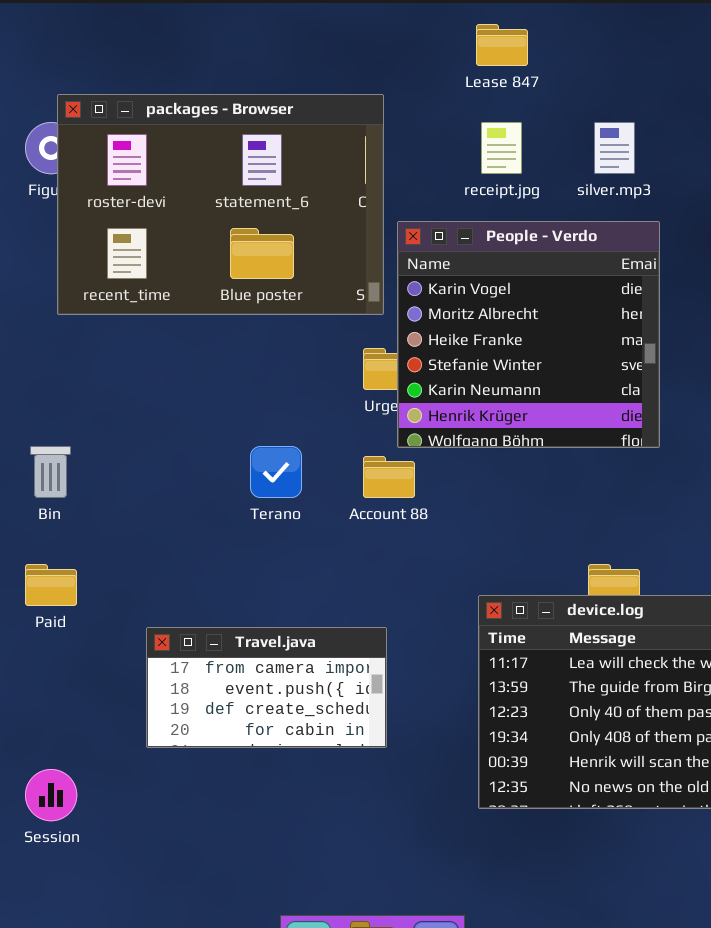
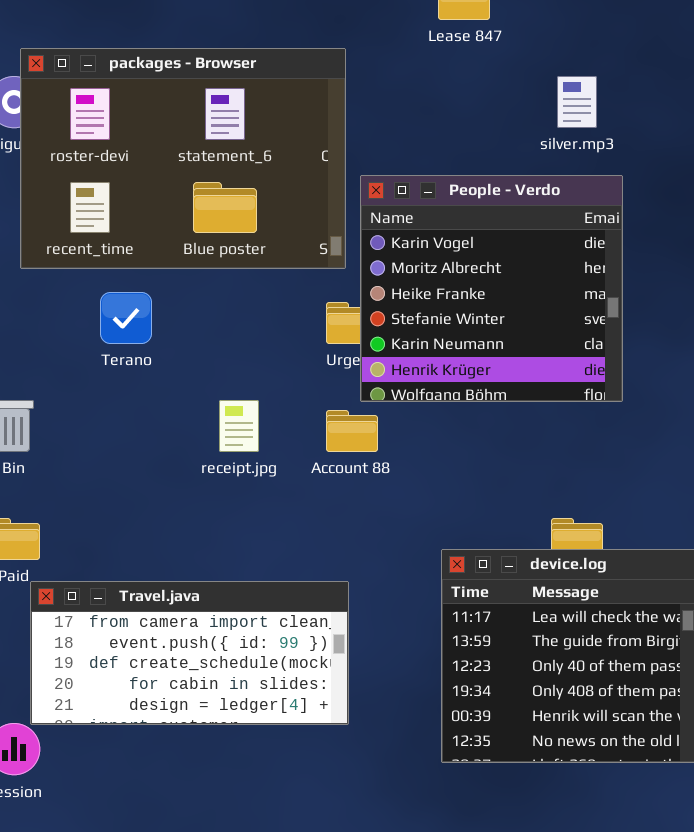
receipt.jpg: [481,122,522,174] -> [219,400,259,452], moved
Terano: [250,446,302,498] -> [100,292,152,344], moved
Travel.java: [146,627,387,748] -> [30,581,349,725], resized

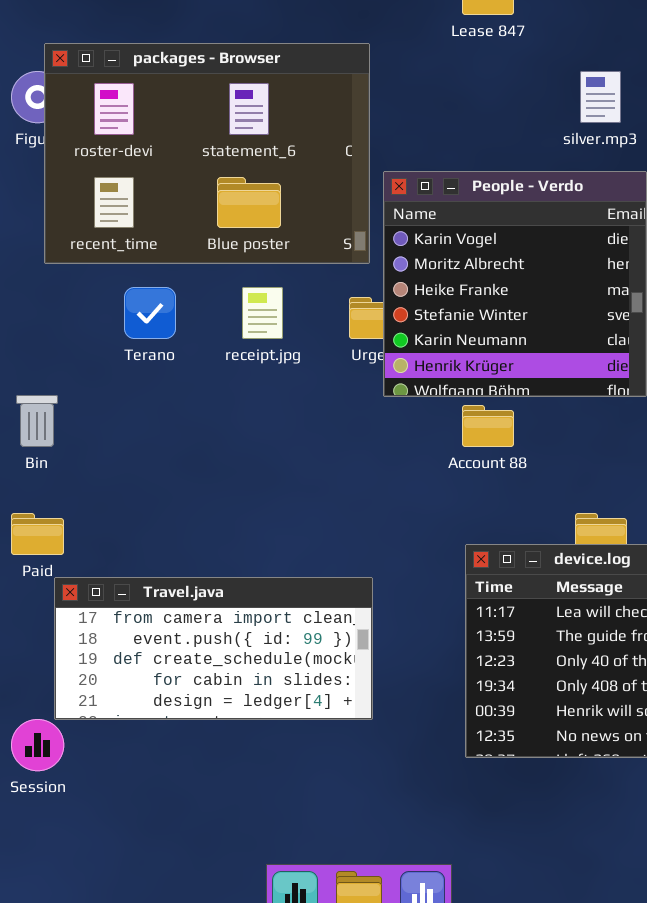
receipt.jpg: [219,400,259,452] -> [242,287,283,339], moved
Account 88: [326,410,378,452] -> [462,405,514,447], moved

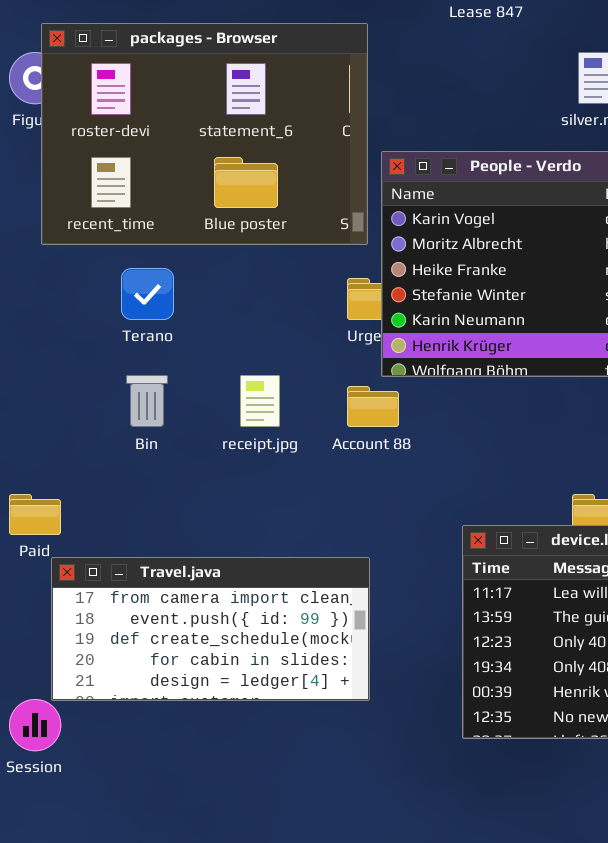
receipt.jpg: [242,287,283,339] -> [240,375,280,427], moved
Bin: [16,395,58,447] -> [126,375,168,427], moved
Account 88: [462,405,514,447] -> [347,386,399,427], moved

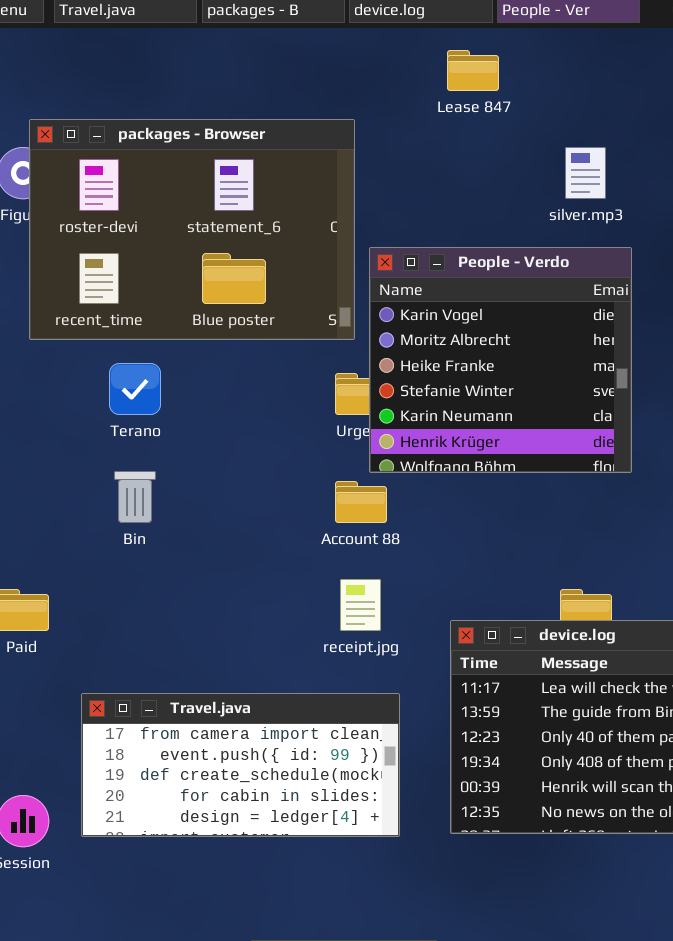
receipt.jpg: [240,375,280,427] -> [340,579,381,631], moved
Travel.java: [51,557,370,701] -> [81,693,400,837], moved

